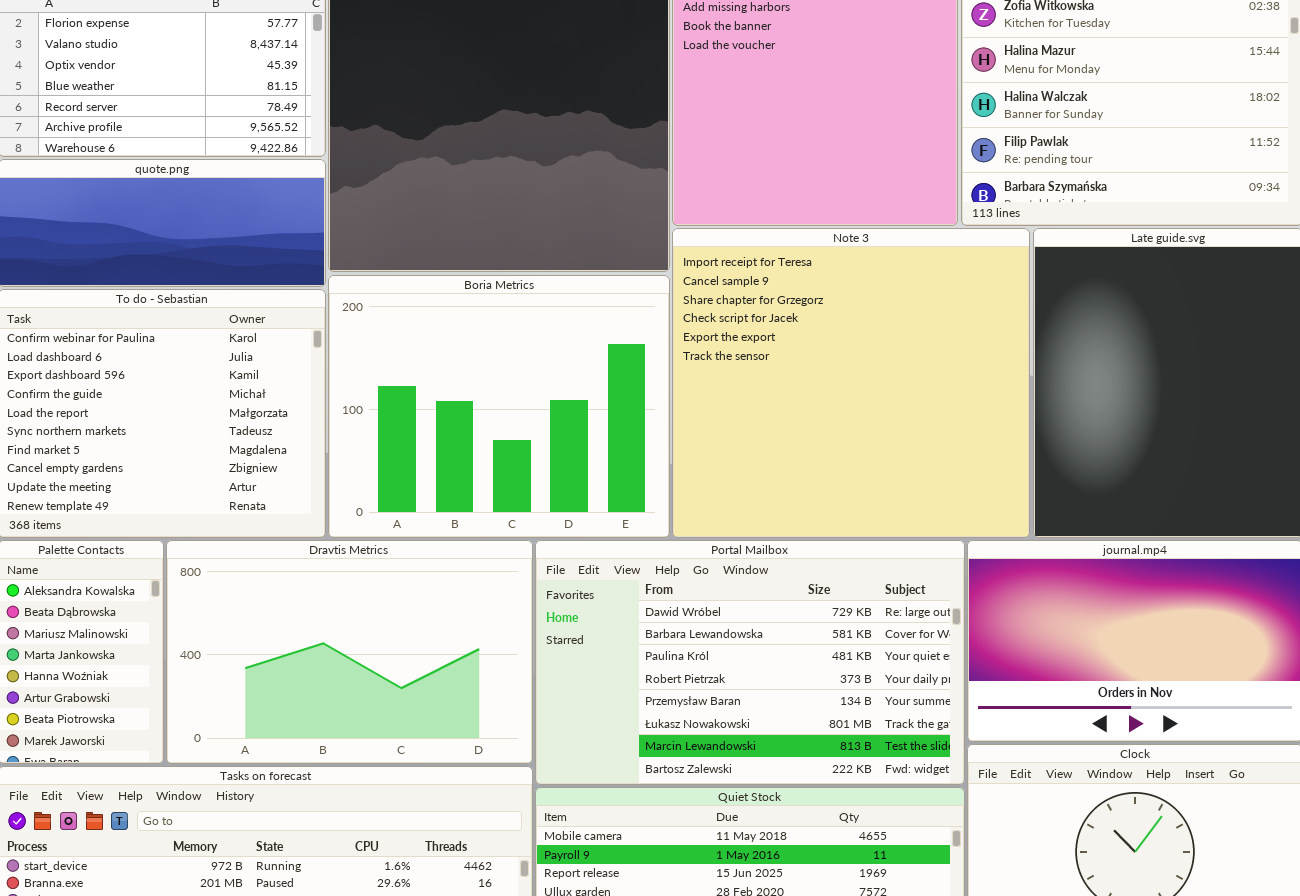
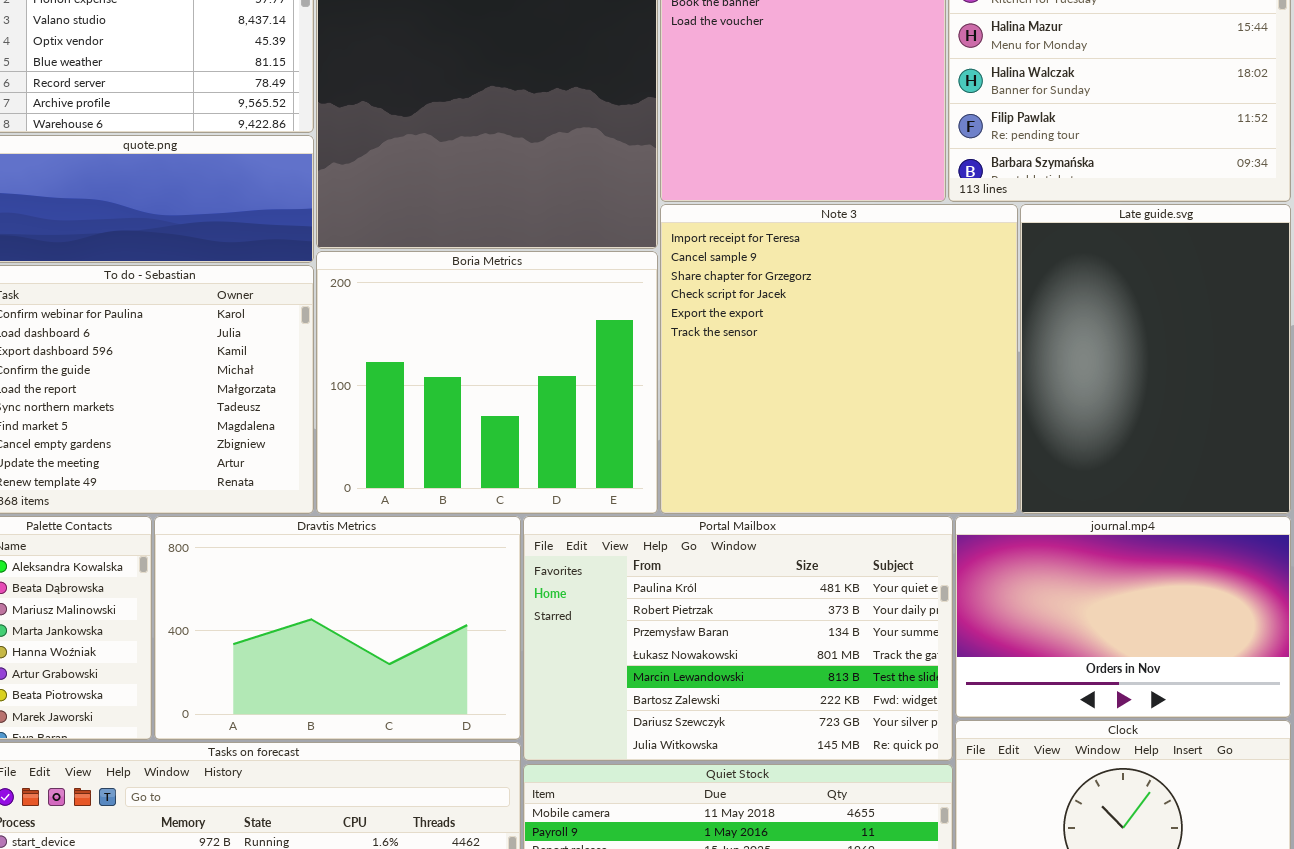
Portal Mailbox: [535,540,965,785] -> [523,516,953,761], scrolled down 2 rows

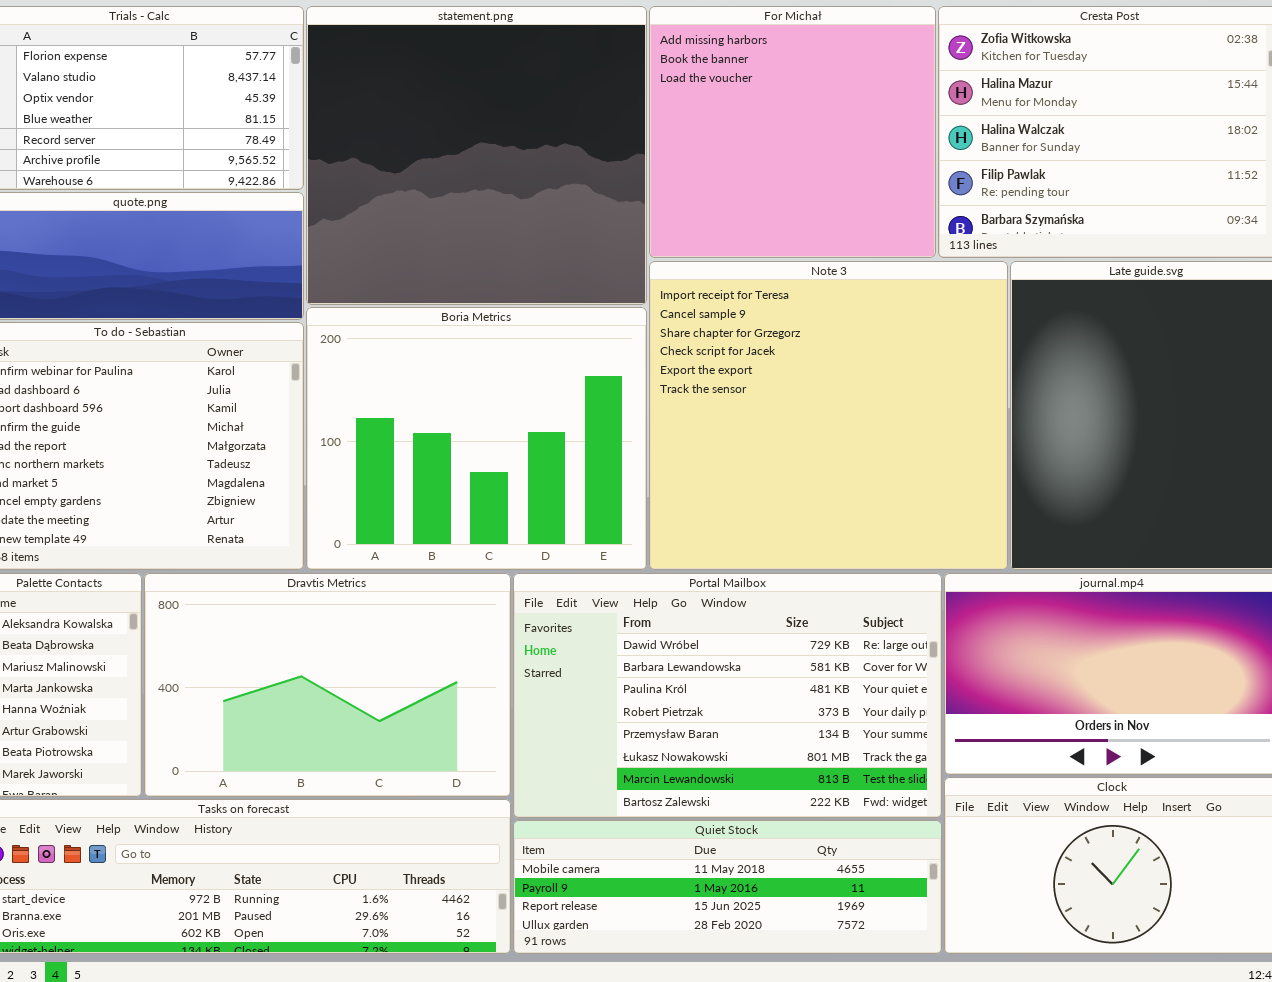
Portal Mailbox: [523,516,953,761] -> [513,573,942,818], scrolled up 2 rows

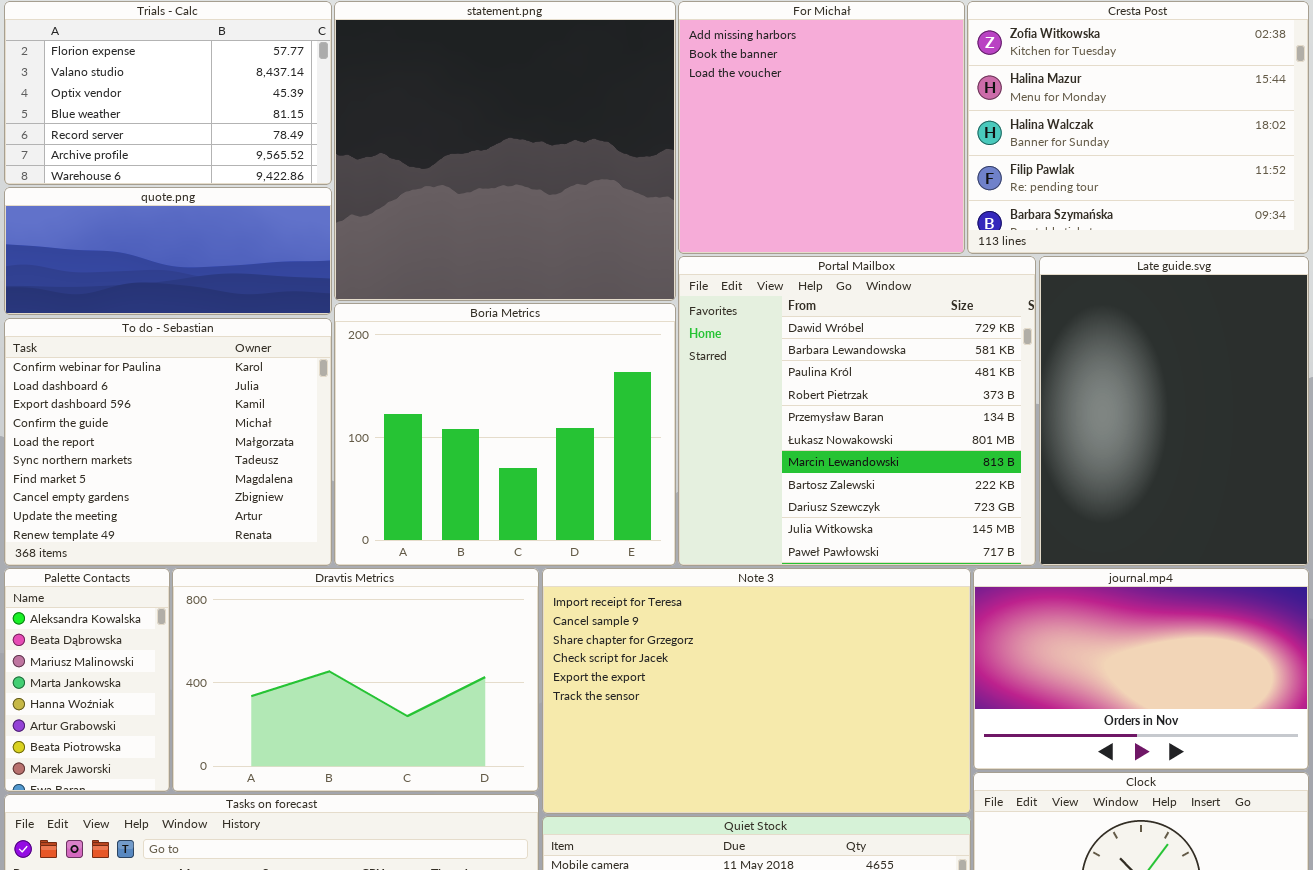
Note 3: [649,261,1008,570] -> [542,568,971,814], moved, resized
Portal Mailbox: [513,573,942,818] -> [678,256,1036,566], moved, resized

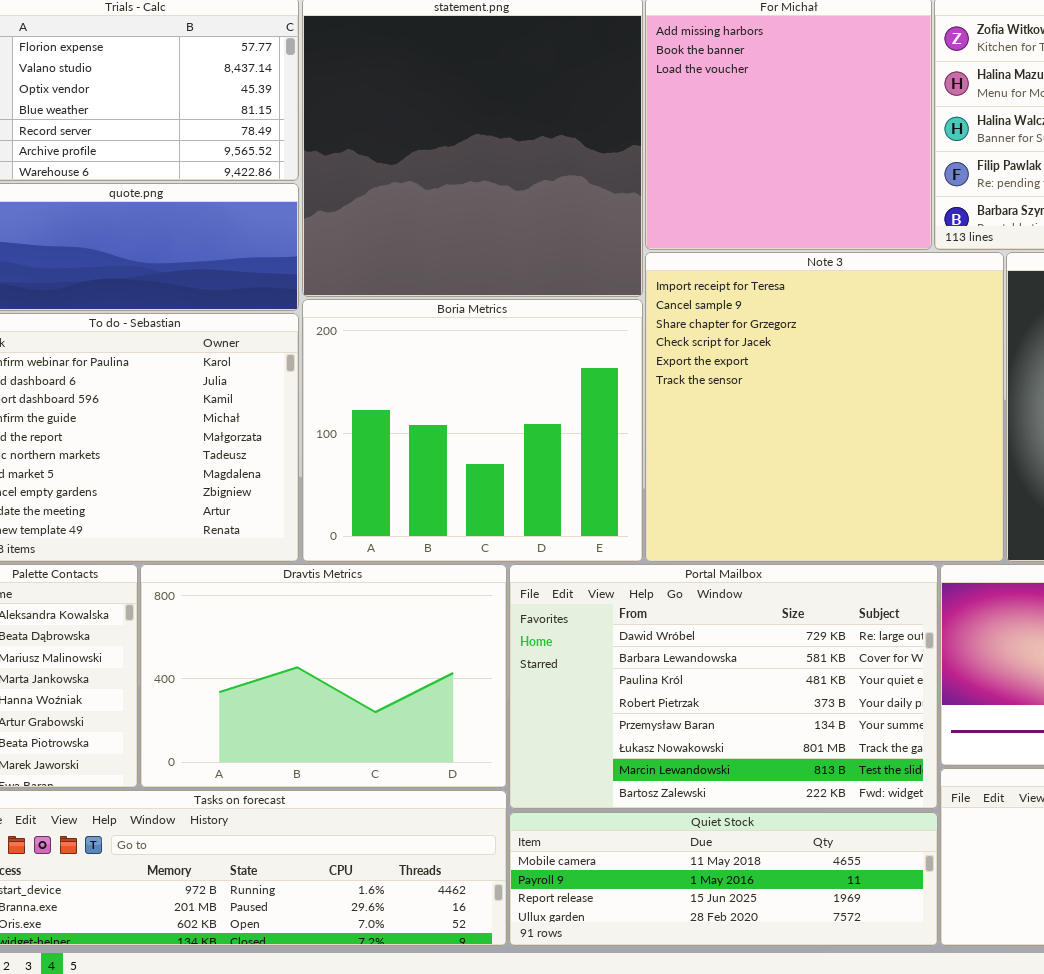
Portal Mailbox: [678,256,1036,566] -> [509,564,938,809], moved, resized
Note 3: [542,568,971,814] -> [645,252,1004,562], moved, resized

